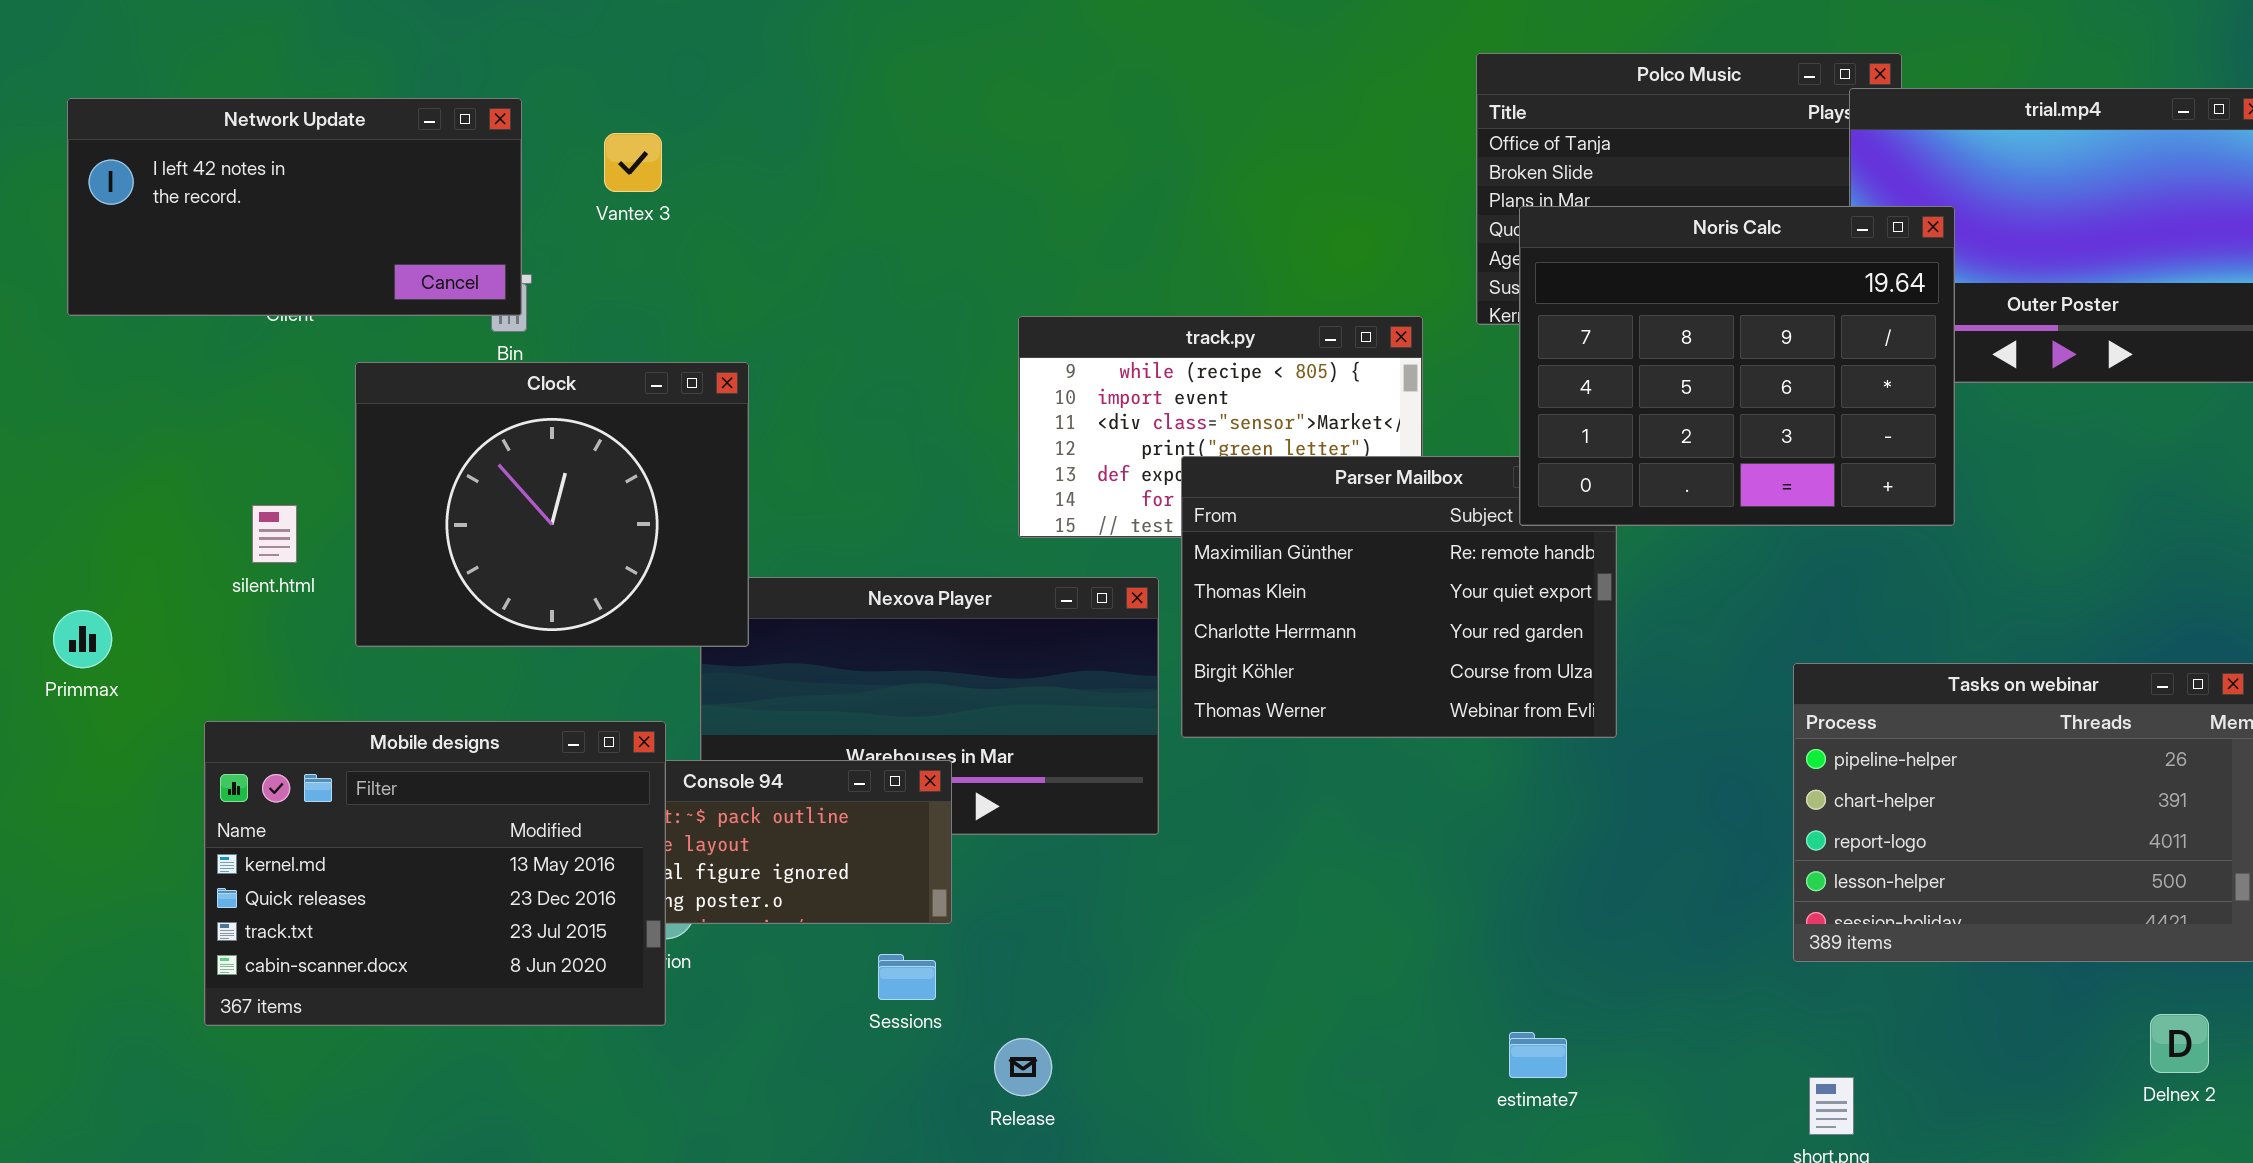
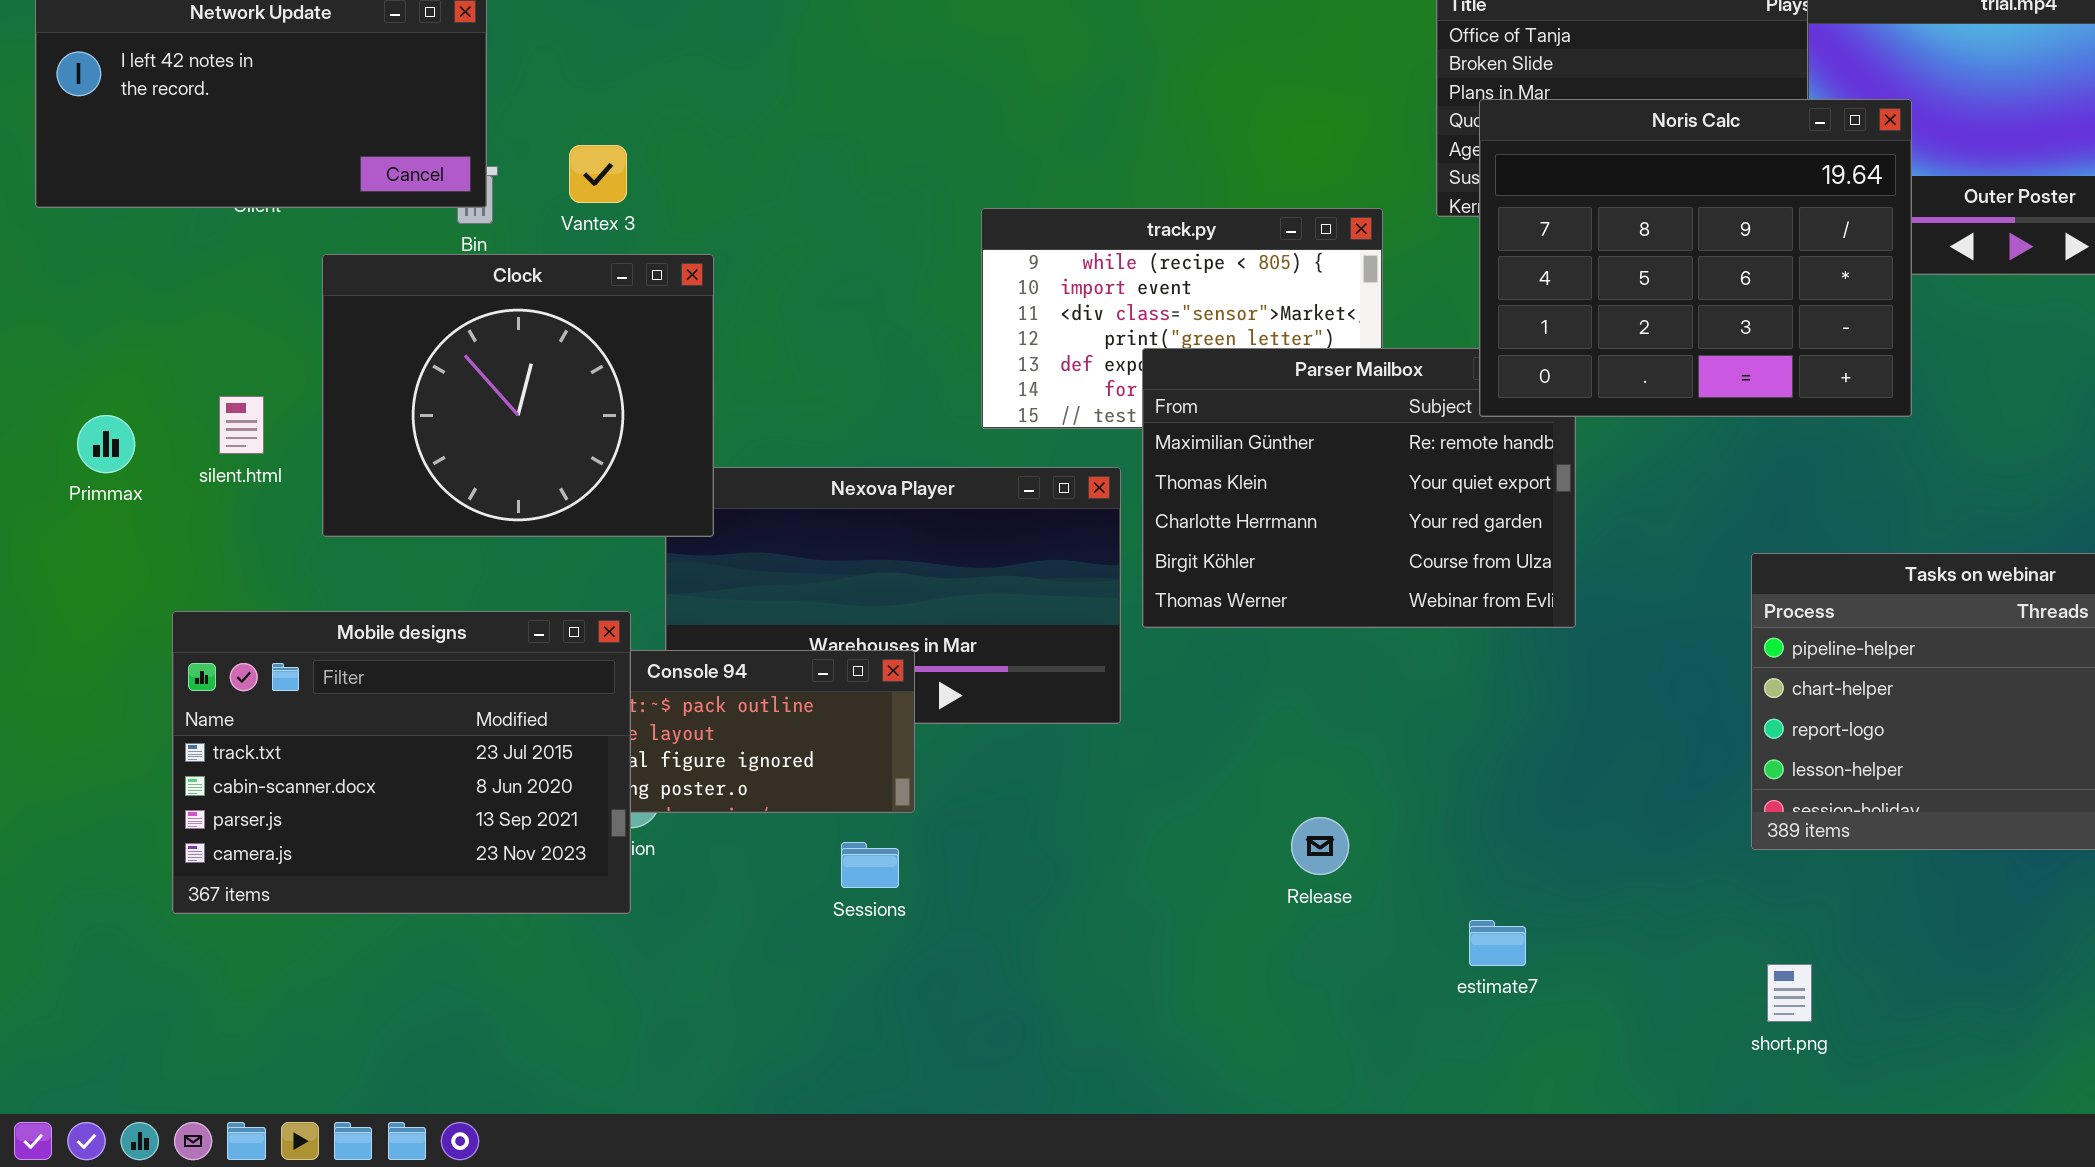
Vantex 3: [604,133,662,192] -> [569,145,627,203], moved
Primmax: [53,610,112,668] -> [77,415,135,473], moved
Mobile designs: [204,721,666,1026] -> [172,611,631,914], scrolled down 2 rows
Release: [994,1038,1052,1096] -> [1291,817,1349,875], moved

